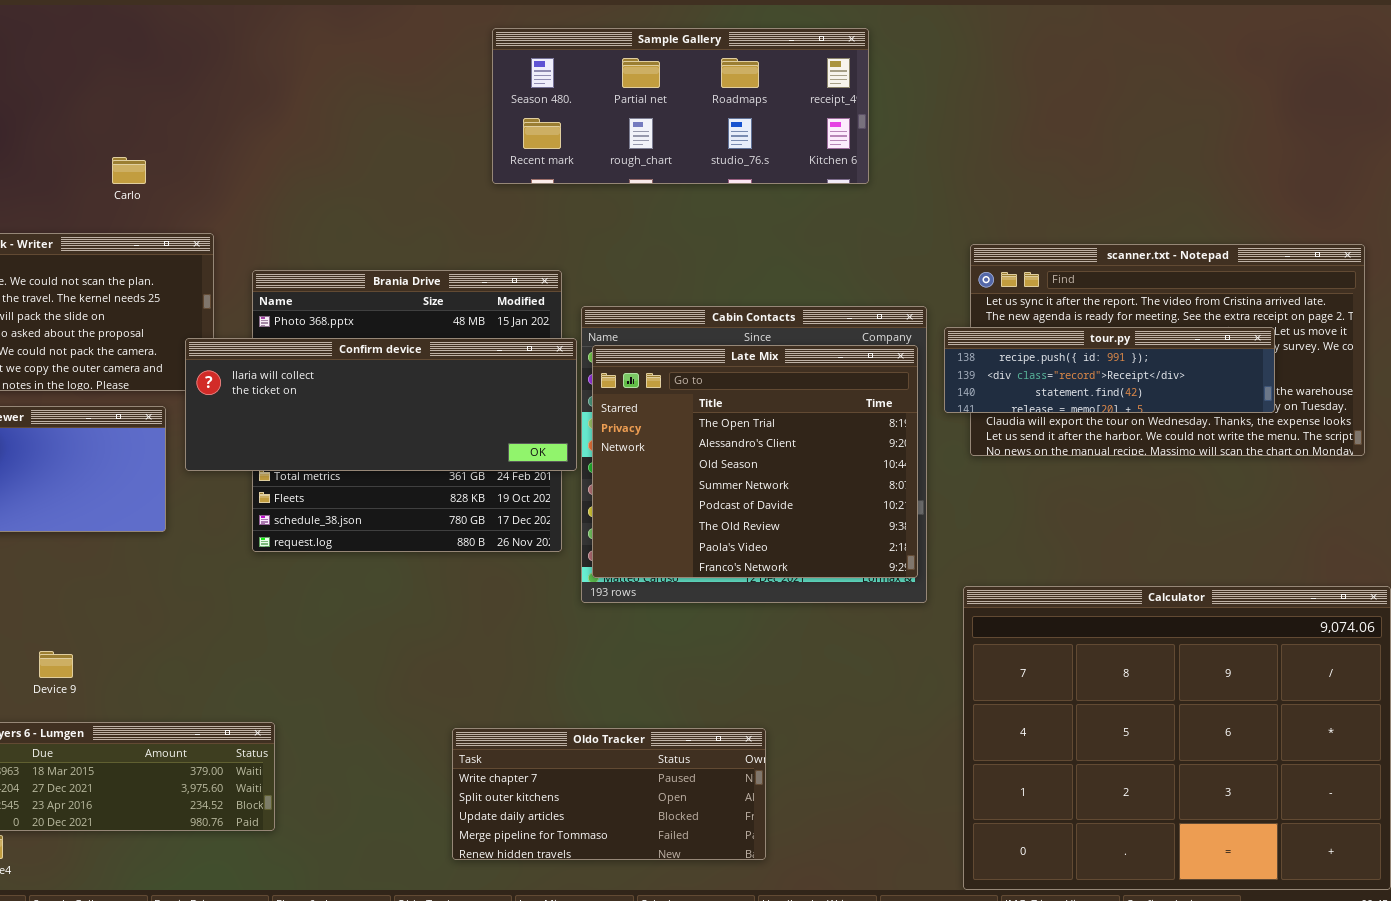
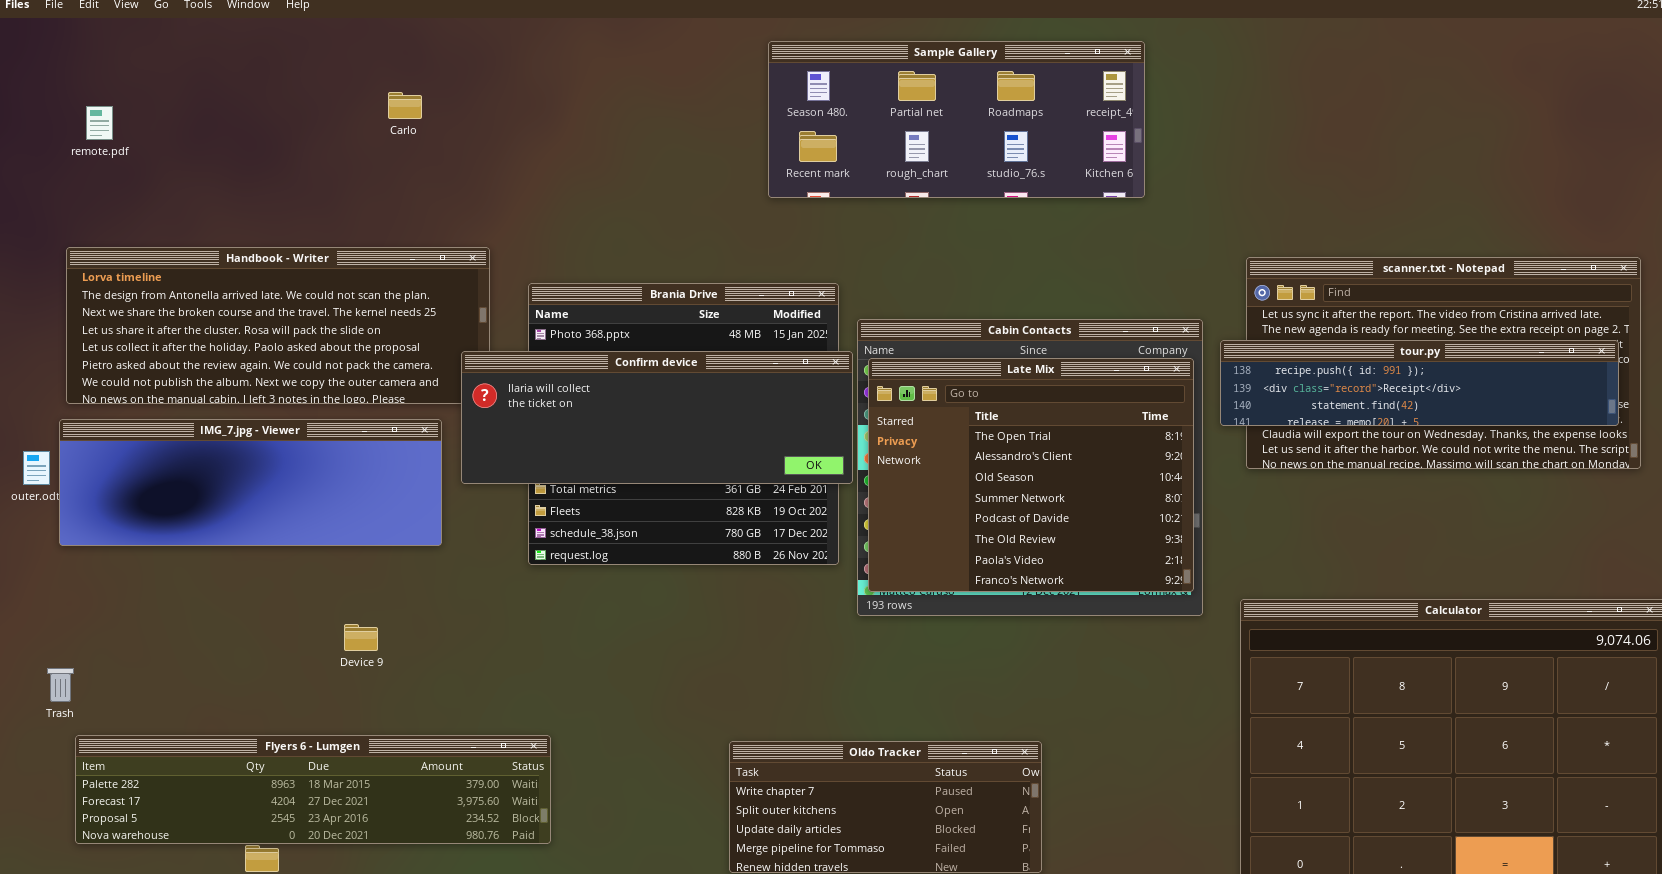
Carlo: [112,157,146,184] -> [388,92,422,119], moved
tour.py: [944,327,1275,413] -> [1220,340,1619,426], resized
Device 9: [39,651,73,678] -> [344,624,378,651], moved

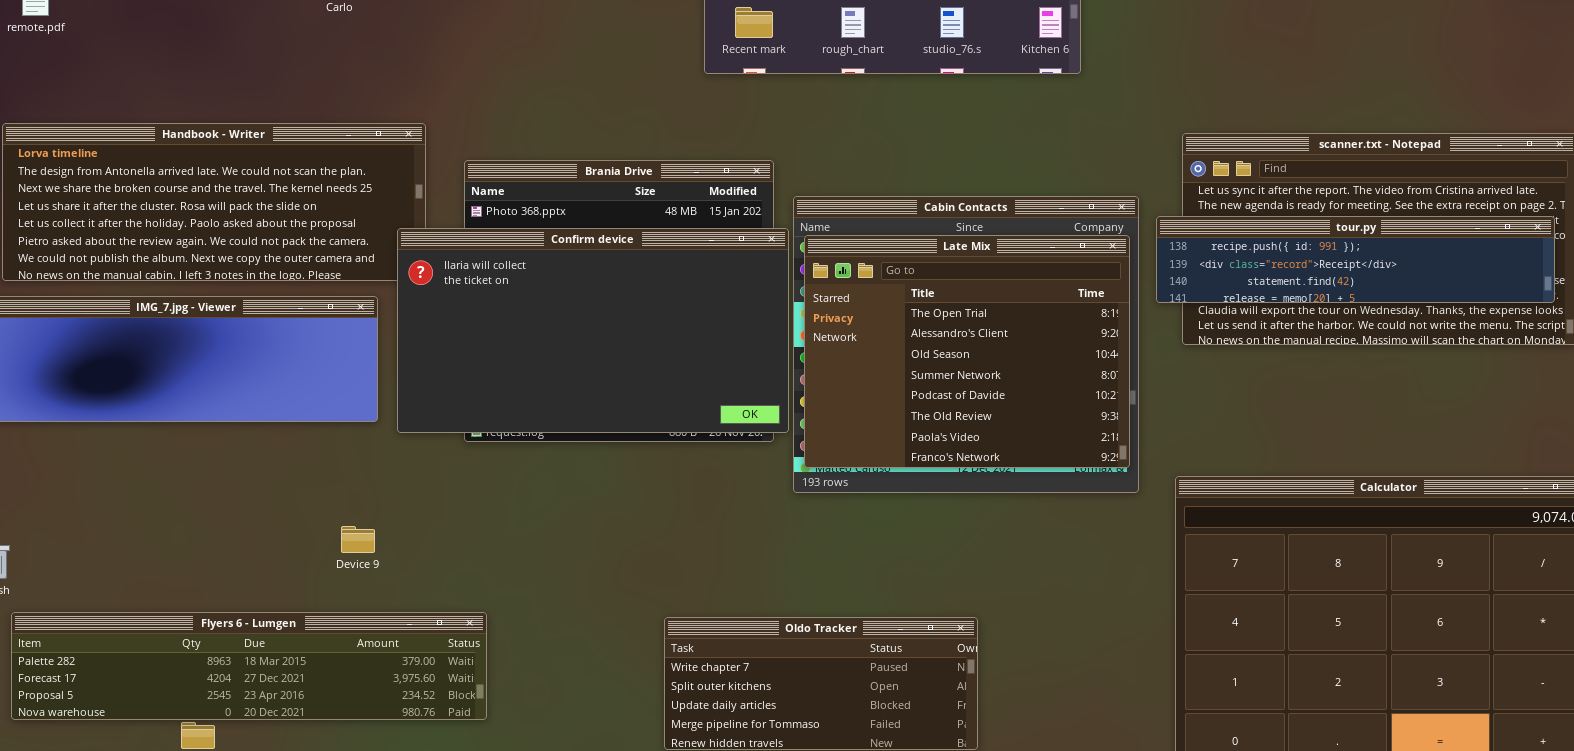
Confirm device: [461,351,853,484] -> [397,228,789,433], resized
Device 9: [344,624,378,651] -> [341,526,375,553], moved

